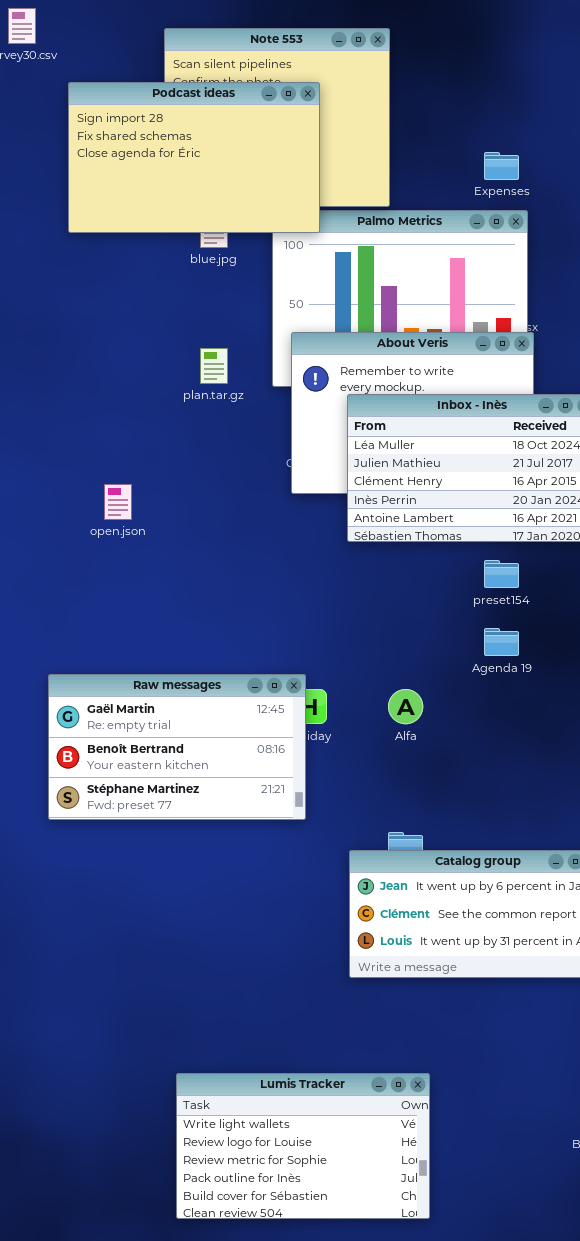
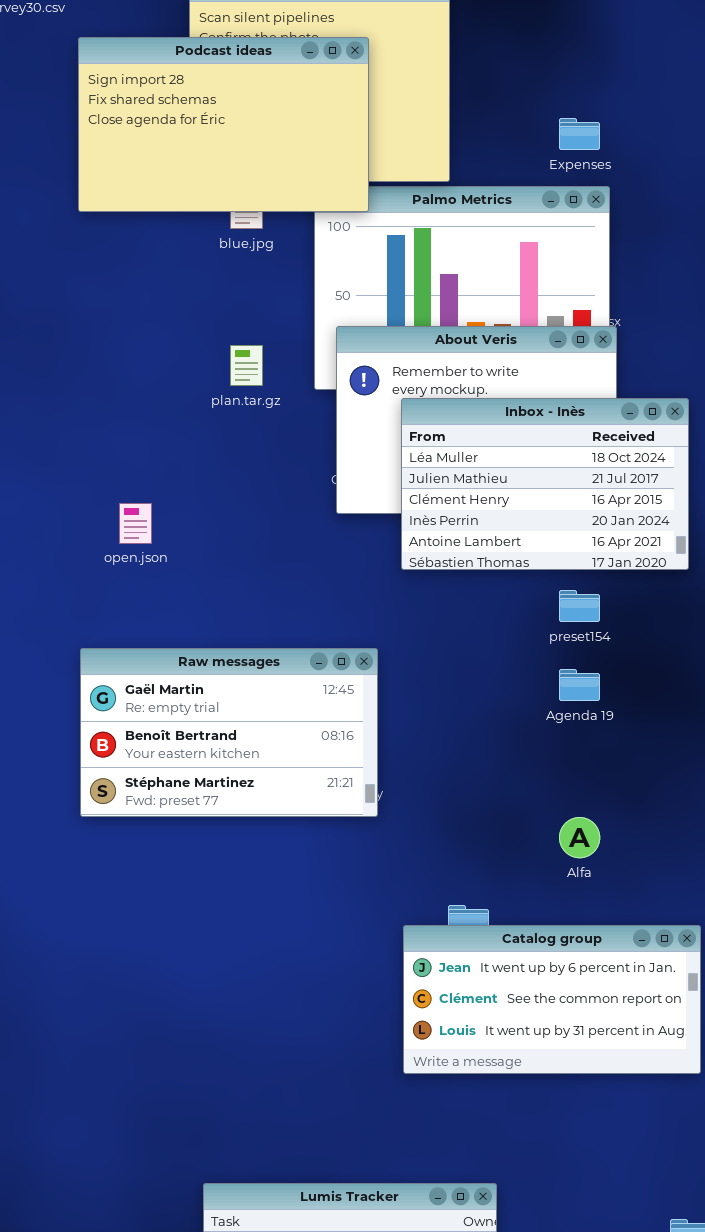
Raw messages: [48,674,306,820] -> [80,648,378,817], moved
Alfa: [388,689,423,724] -> [559,817,600,858], moved

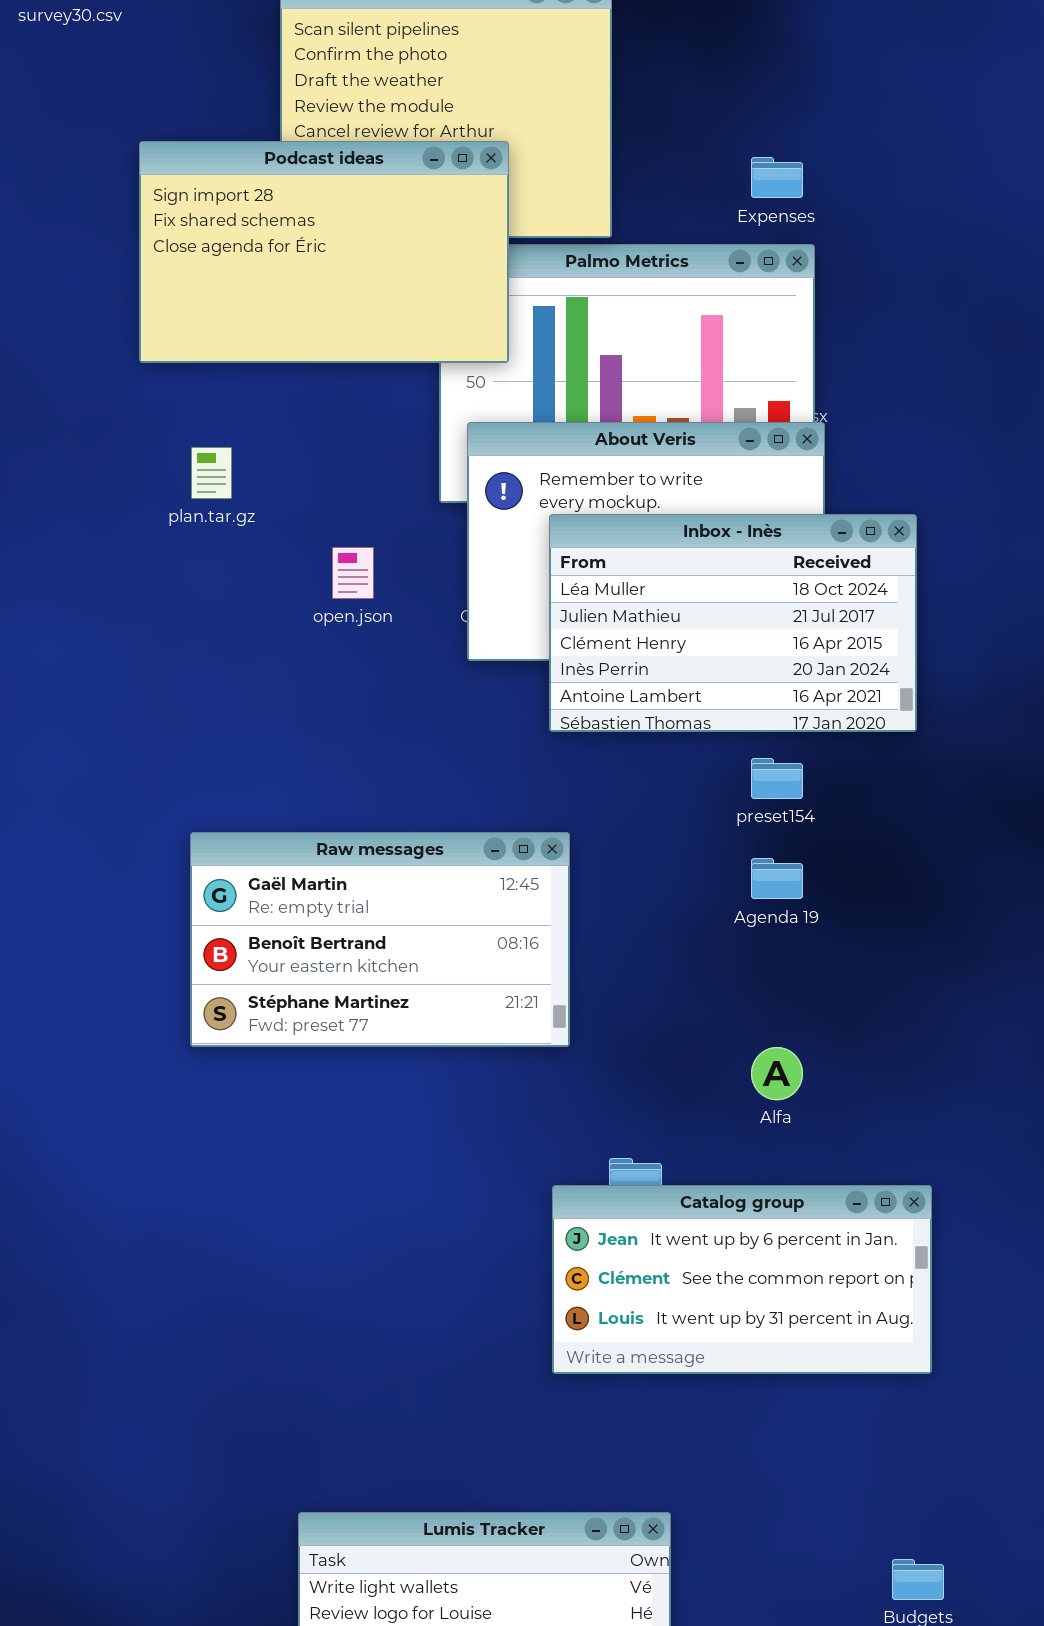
Podcast ideas: [78,37,369,212] -> [139,141,509,363], moved
plan.tar.gz: [230,345,263,386] -> [191,447,232,499], moved
open.json: [119,503,152,544] -> [332,547,374,599], moved
Raw messages: [80,648,378,817] -> [190,832,570,1047], moved

